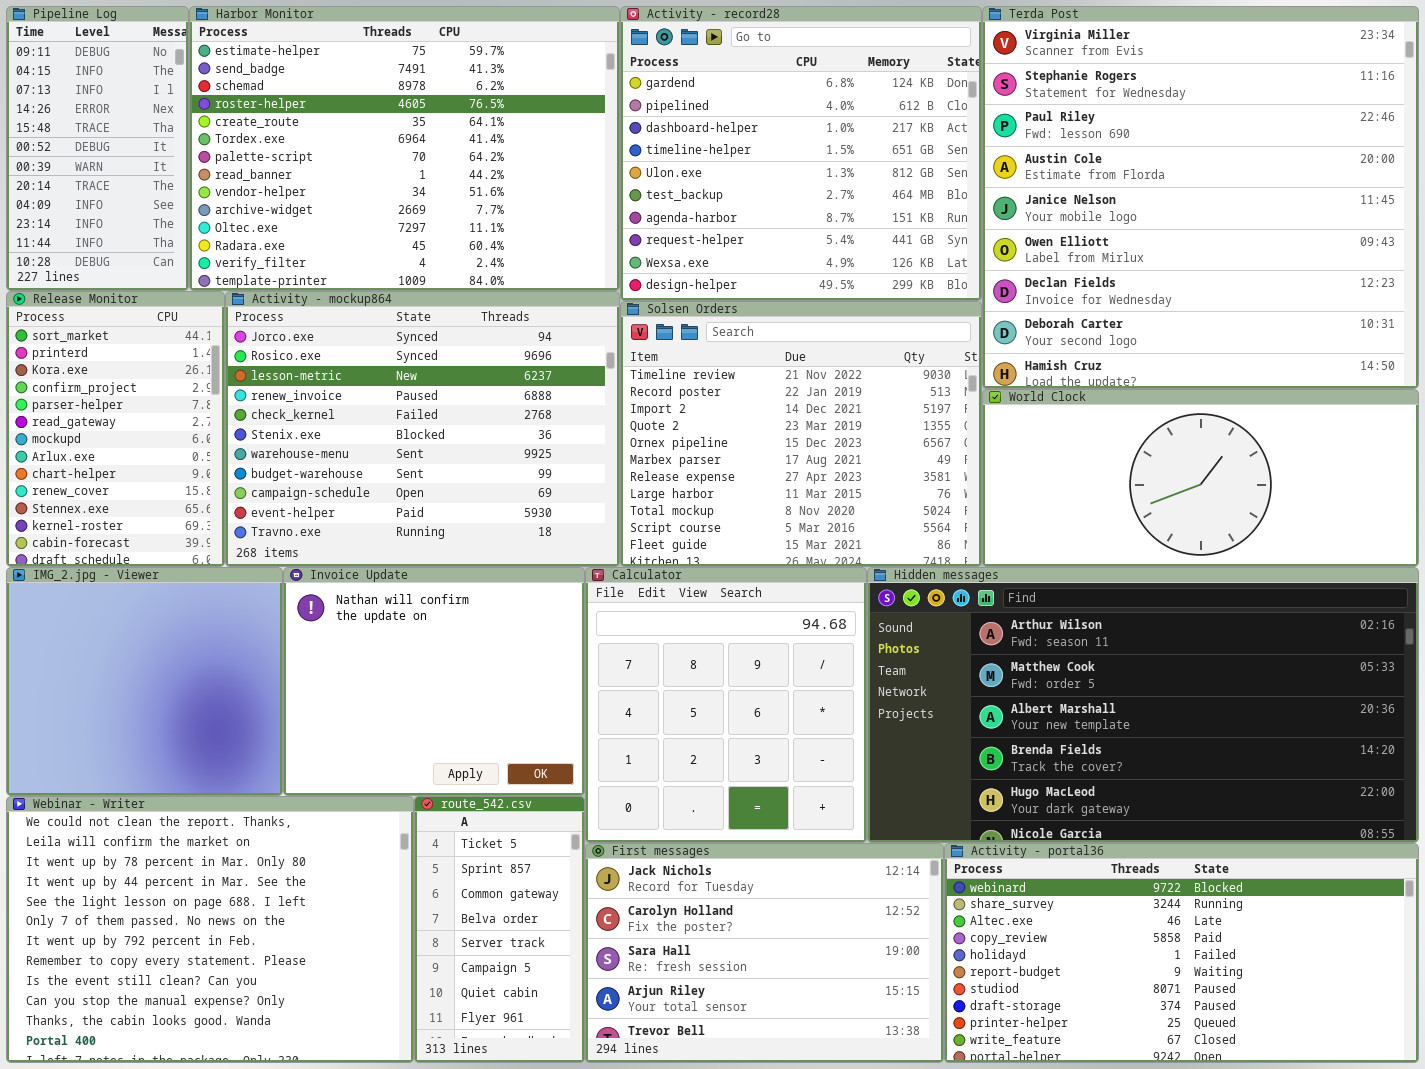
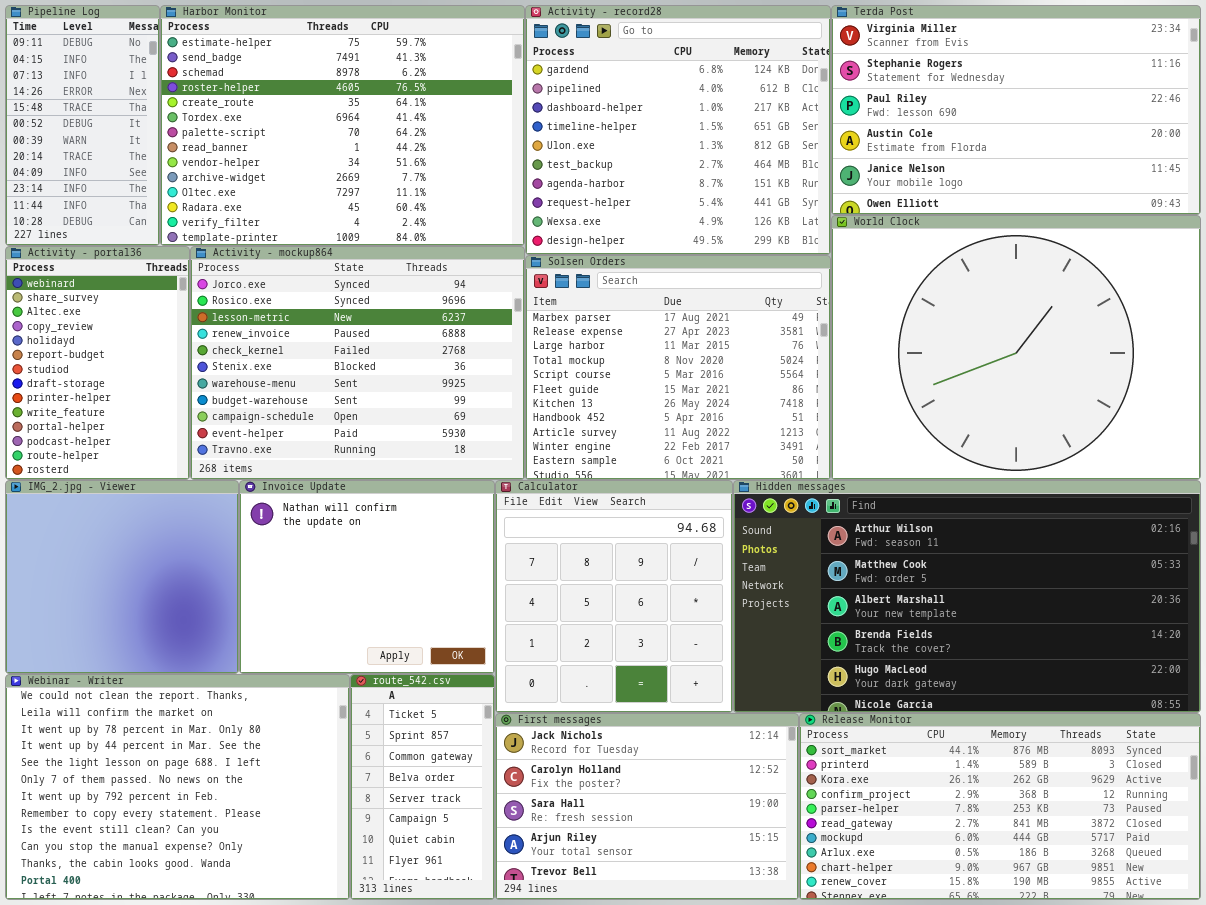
Terda Post: [982,6,1419,389] -> [831,5,1201,215], resized
Release Monitor: [6,291,225,567] -> [799,713,1201,900], moved, resized
Solsen Orders: [620,301,982,567] -> [525,255,831,480], scrolled down 5 rows
World Clock: [982,389,1419,567] -> [831,215,1201,480], resized
Activity - portal36: [944,843,1419,1063] -> [5,246,190,480], moved, resized

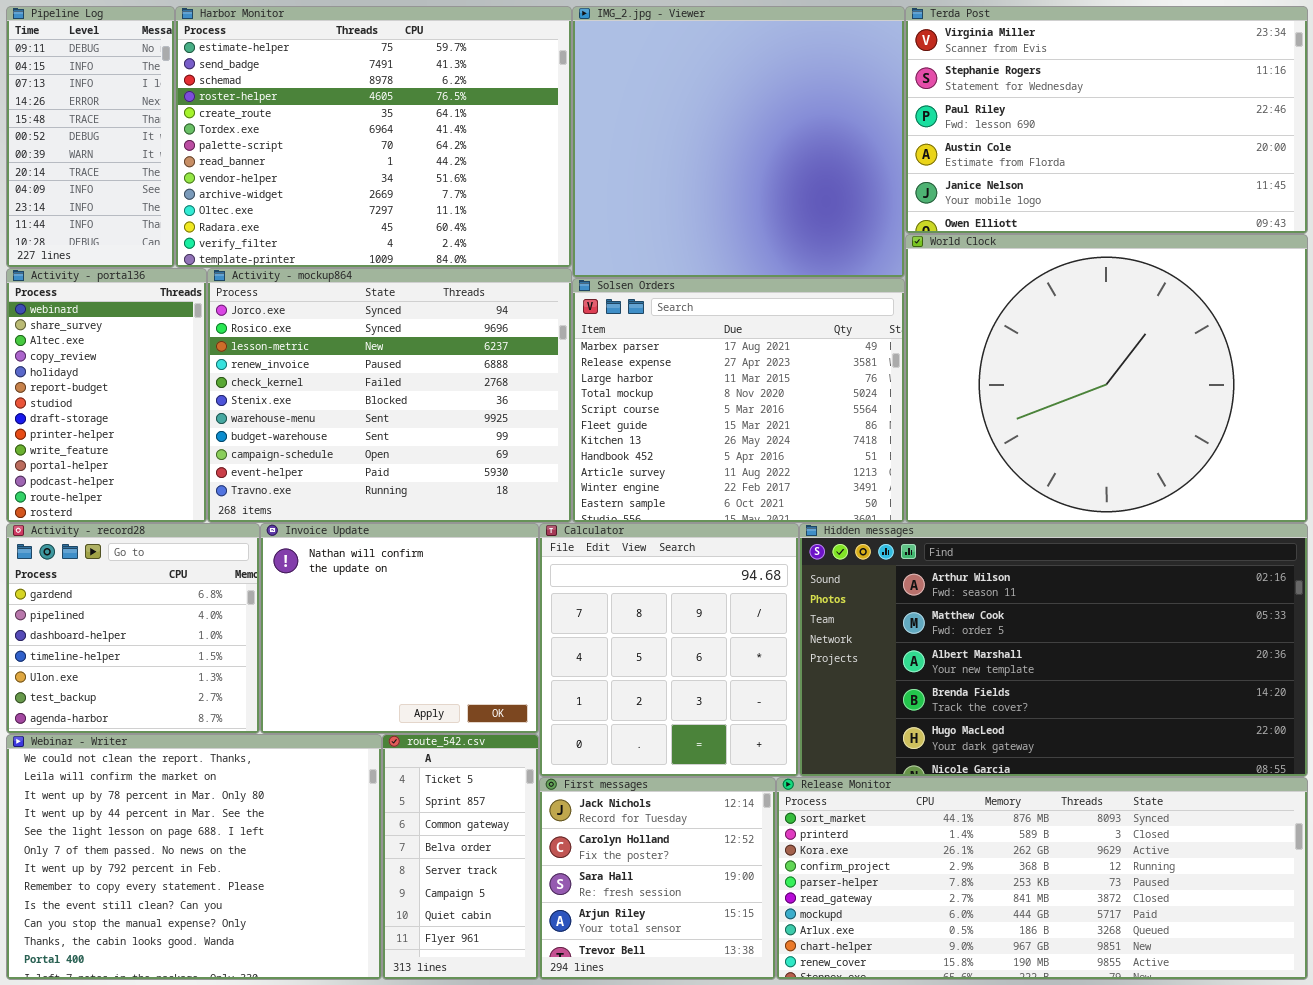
Activity - record28: [525,5,831,255] -> [6,523,260,734], moved, resized
IMG_2.jpg - Viewer: [5,480,239,674] -> [572,6,905,278], moved, resized
First messages: [495,713,799,900] -> [539,777,776,980], resized
Release Monitor: [799,713,1201,900] -> [776,777,1308,980], resized

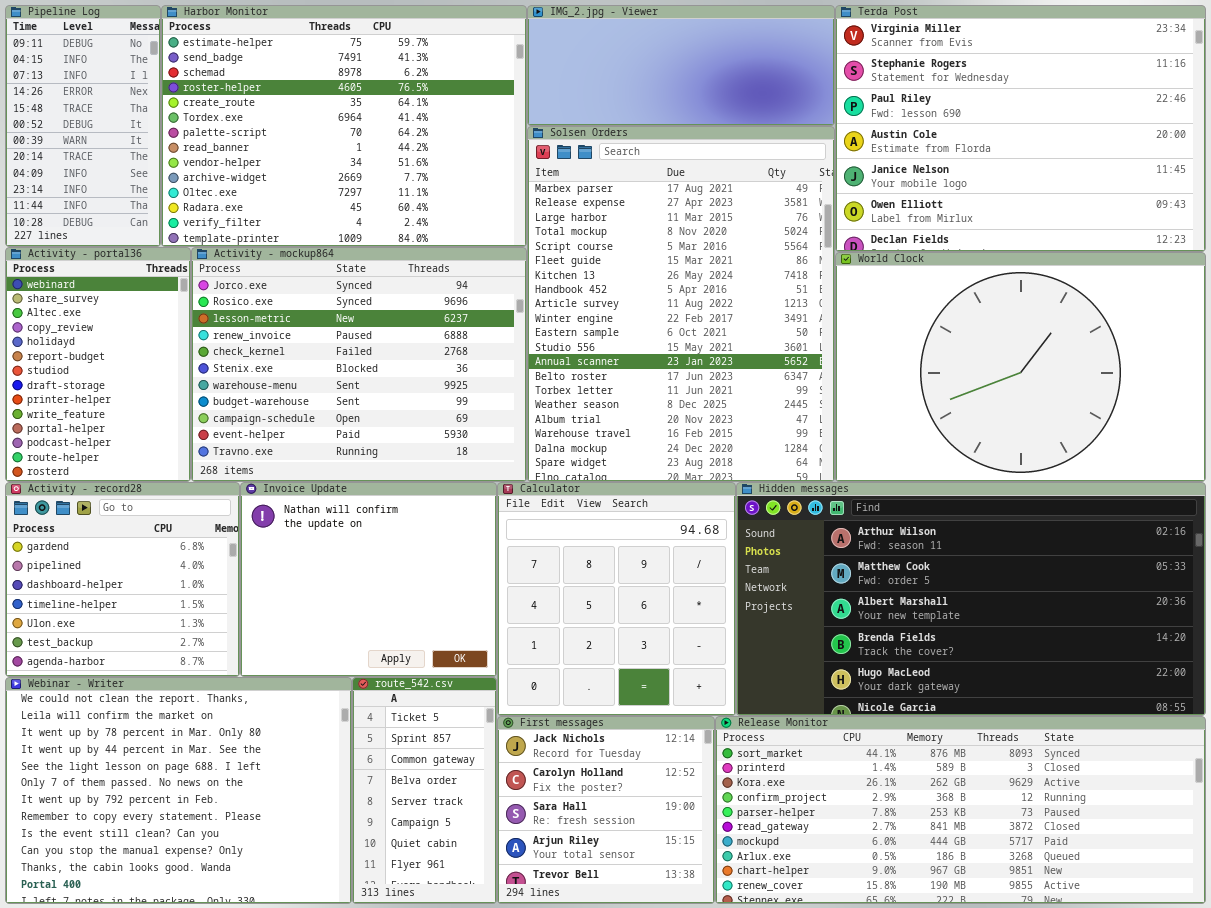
IMG_2.jpg - Viewer: [572,6,905,278] -> [527,5,835,126], resized
Terda Post: [905,6,1308,234] -> [835,5,1206,252], resized
World Clock: [905,234,1308,523] -> [835,252,1206,482], resized
Solsen Orders: [572,278,905,523] -> [527,126,835,482], resized

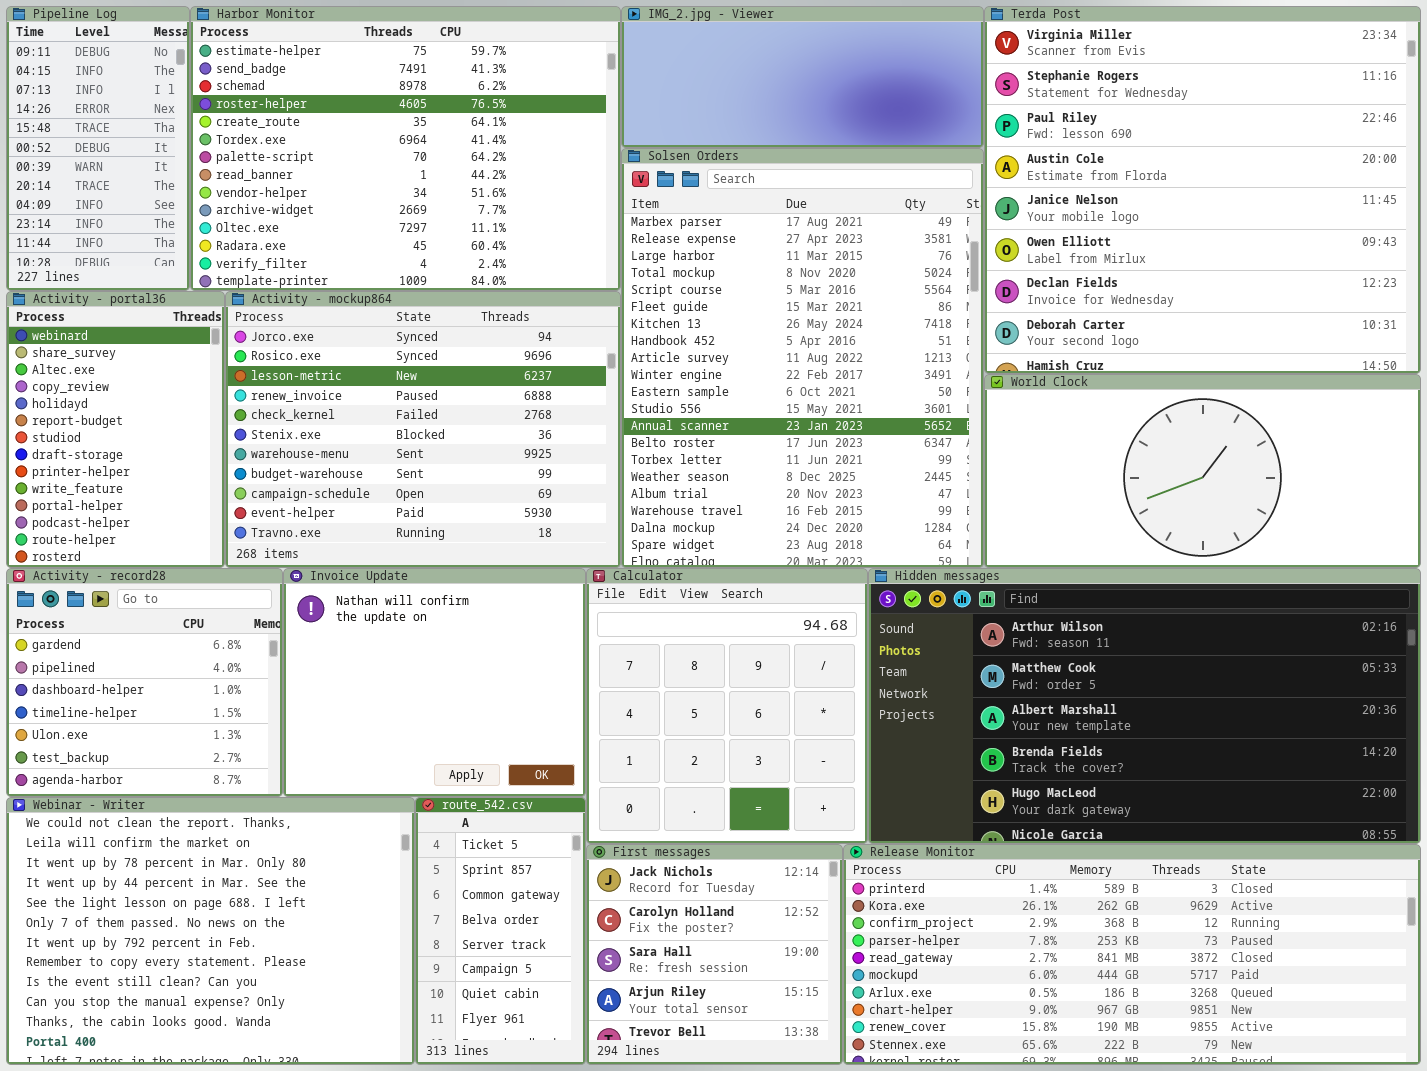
Terda Post: [835,5,1206,252] -> [984,6,1421,374], resized
World Clock: [835,252,1206,482] -> [984,374,1421,568], resized
Release Monitor: [715,716,1206,904] -> [843,844,1421,1065], scrolled down 1 row

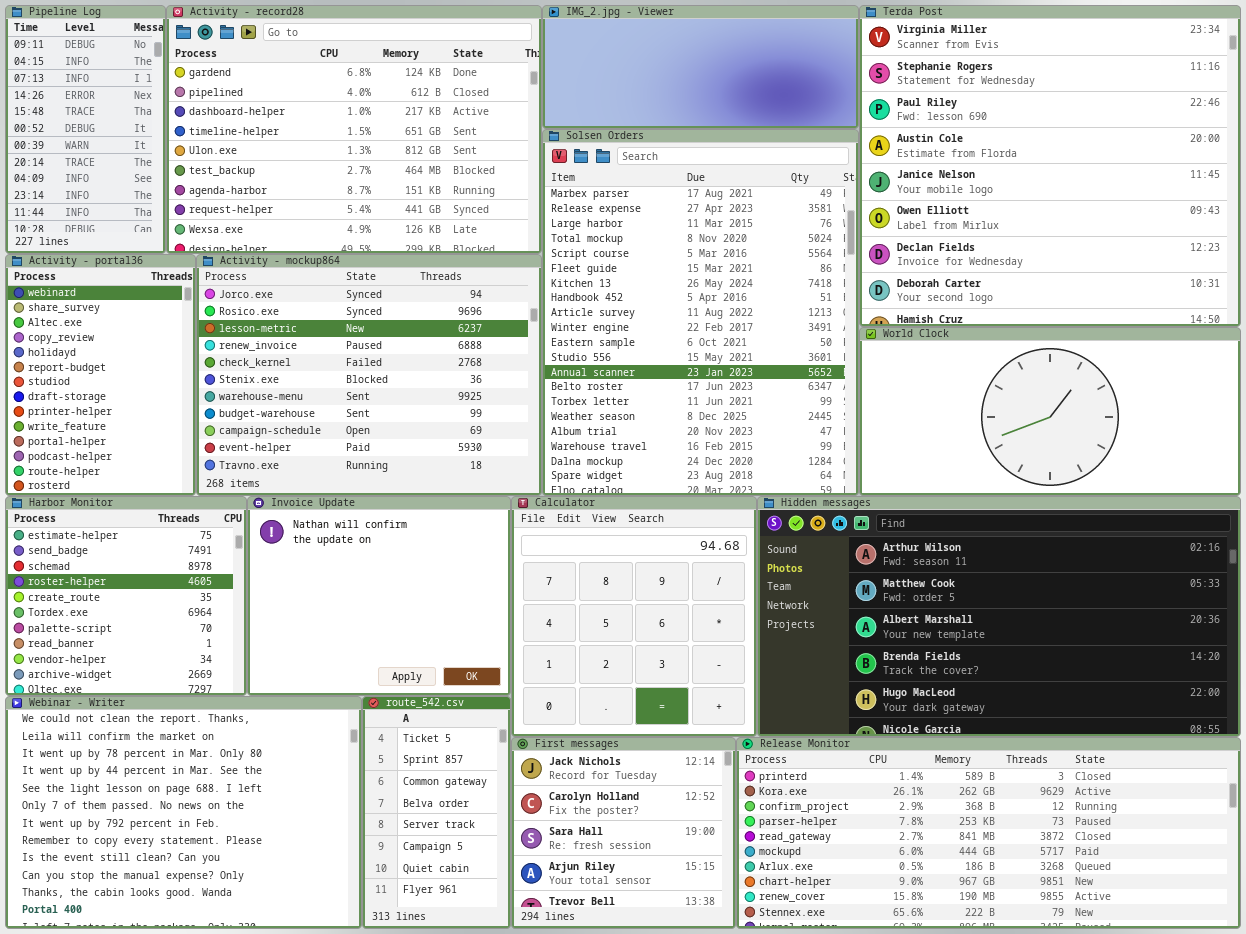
Harbor Monitor: [190,6,621,291] -> [5,496,247,696], moved, resized
Activity - record28: [6,568,283,797] -> [166,5,542,254], moved, resized

